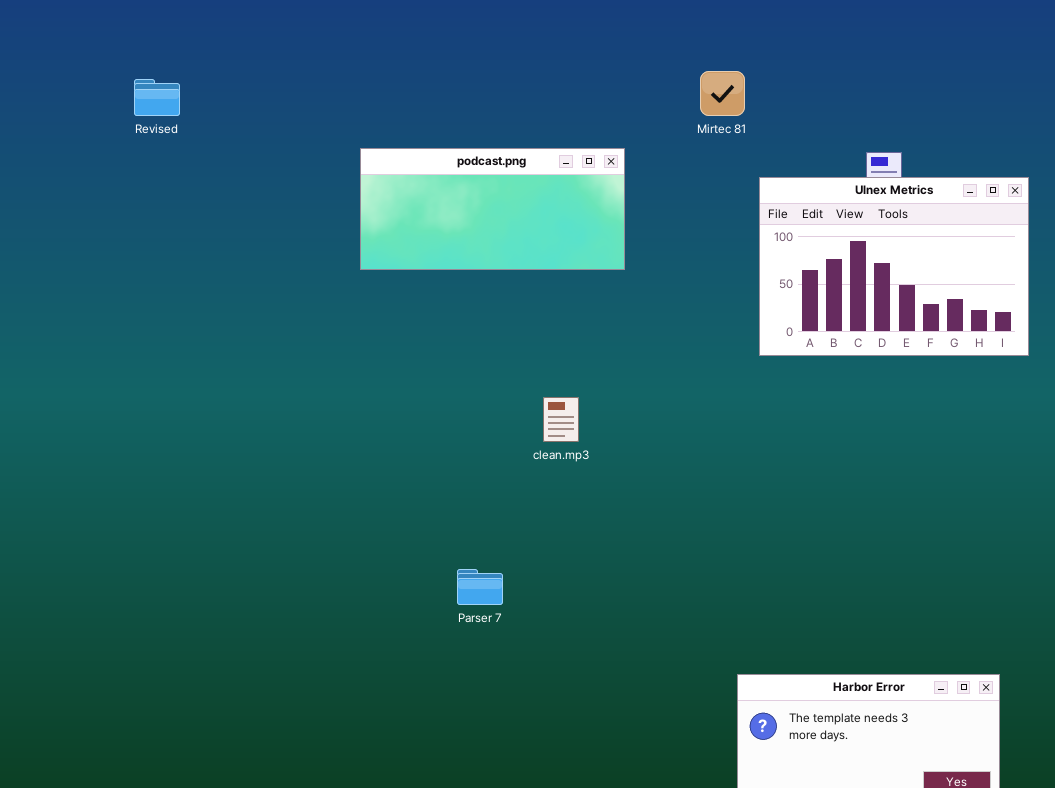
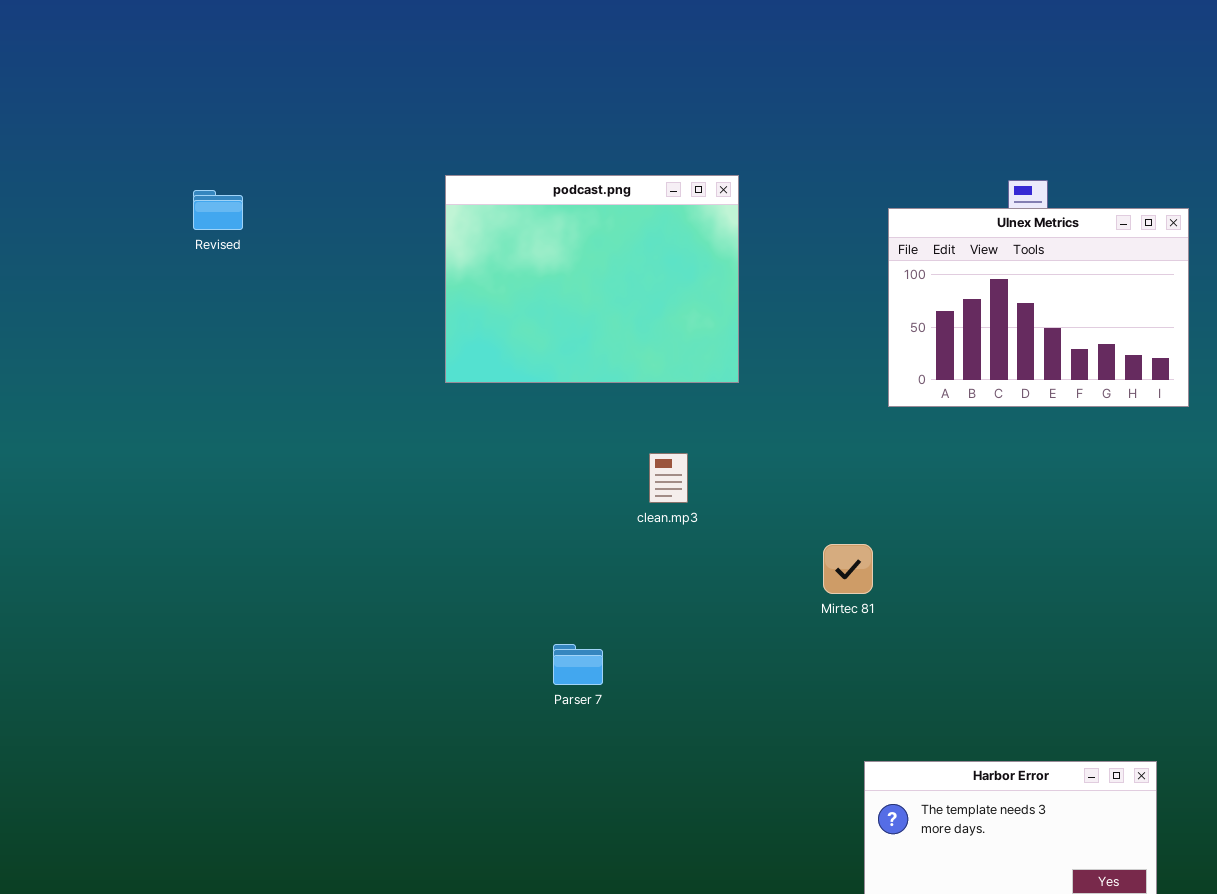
Mirtec 81: [700,71,745,116] -> [823,544,873,594], moved
Revised: [134,79,180,116] -> [193,190,243,230], moved
podcast.png: [360,148,625,270] -> [445,175,739,383], resized

